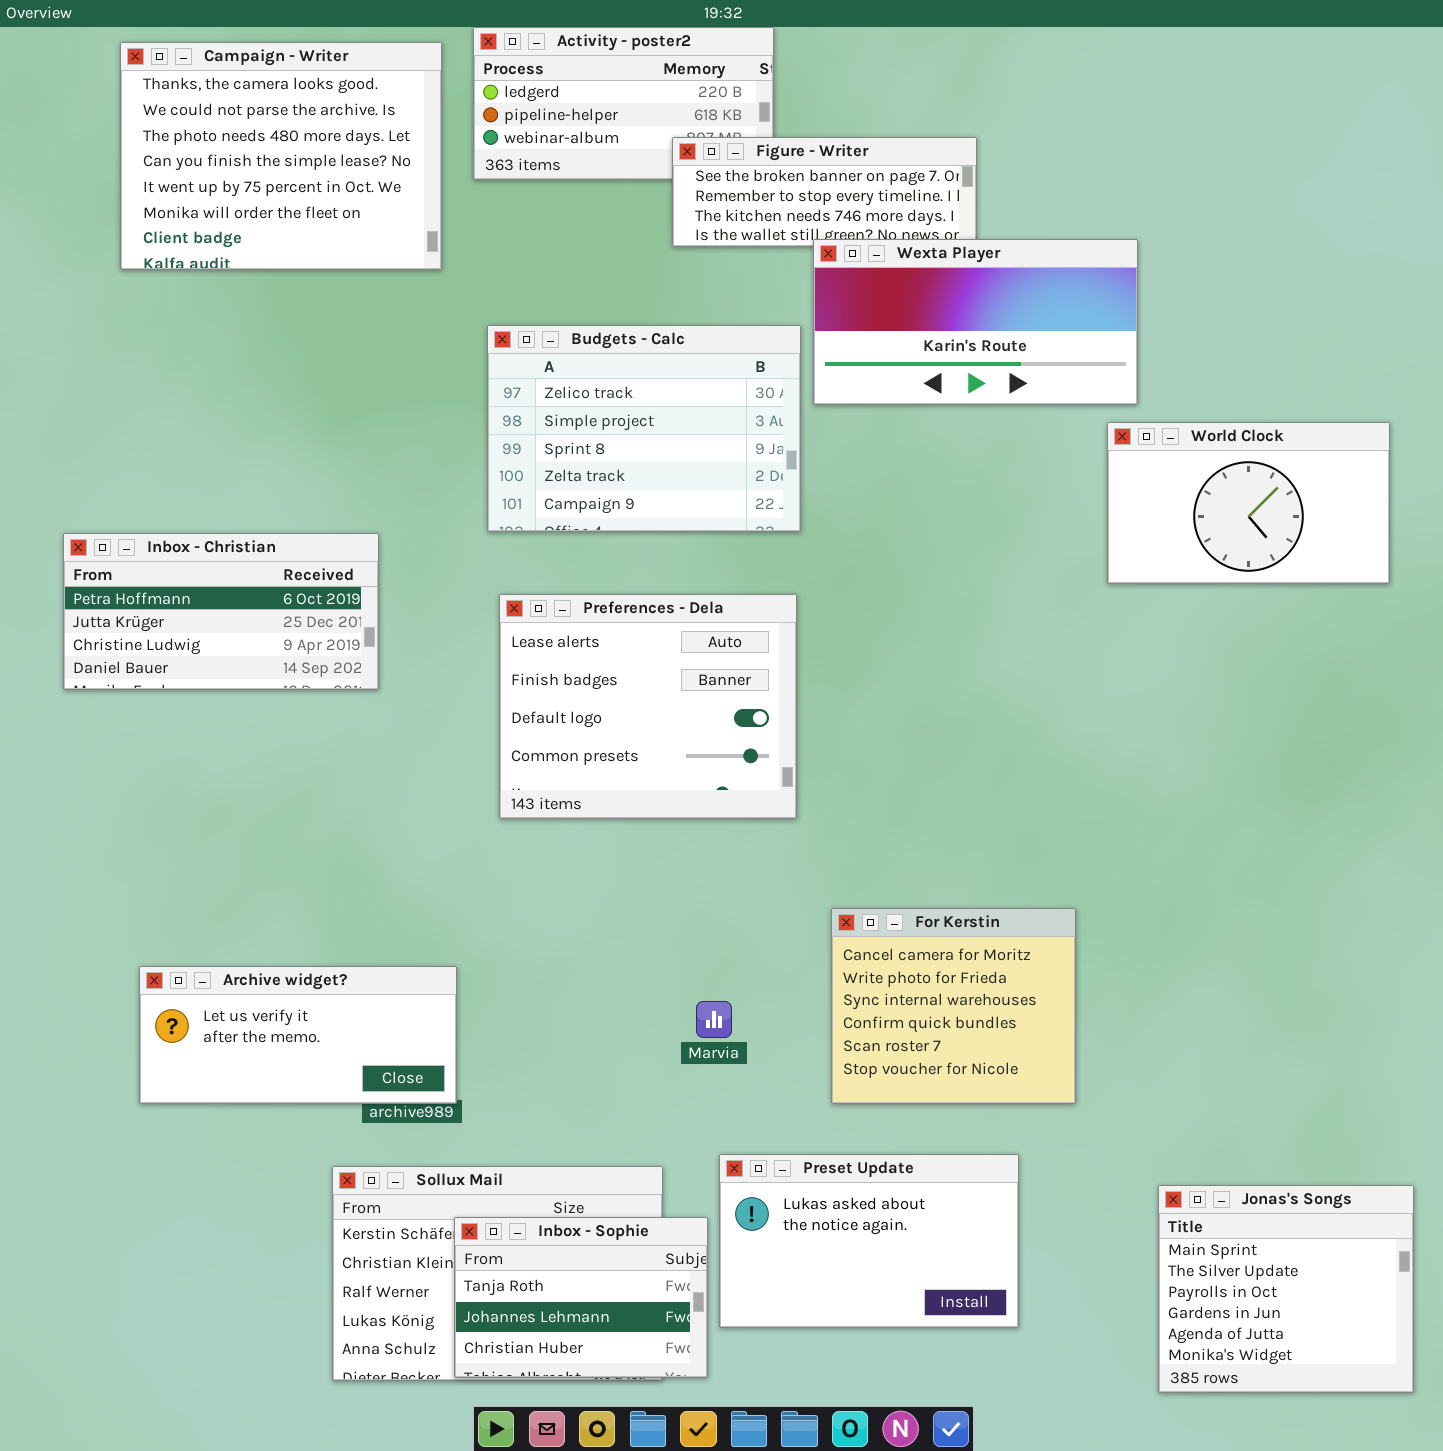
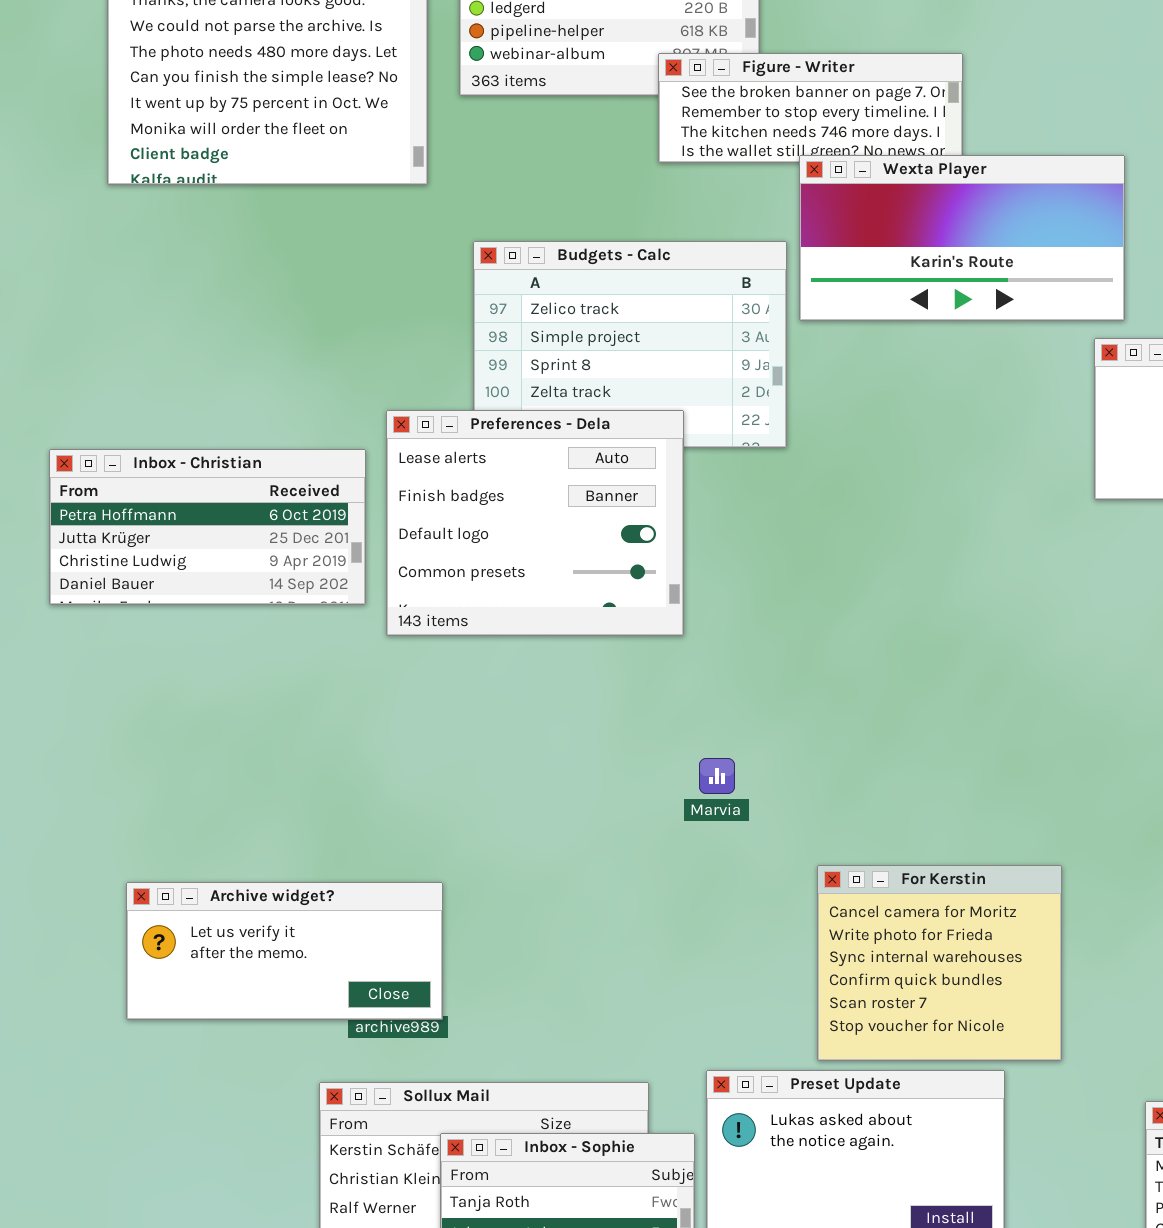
Preferences - Dela: [499,594,797,819] -> [386,410,684,636], moved
For Kerstin: [831,908,1076,1104] -> [817,865,1062,1061], moved
Marvia: [696,1001,732,1038] -> [699,758,735,794], moved

